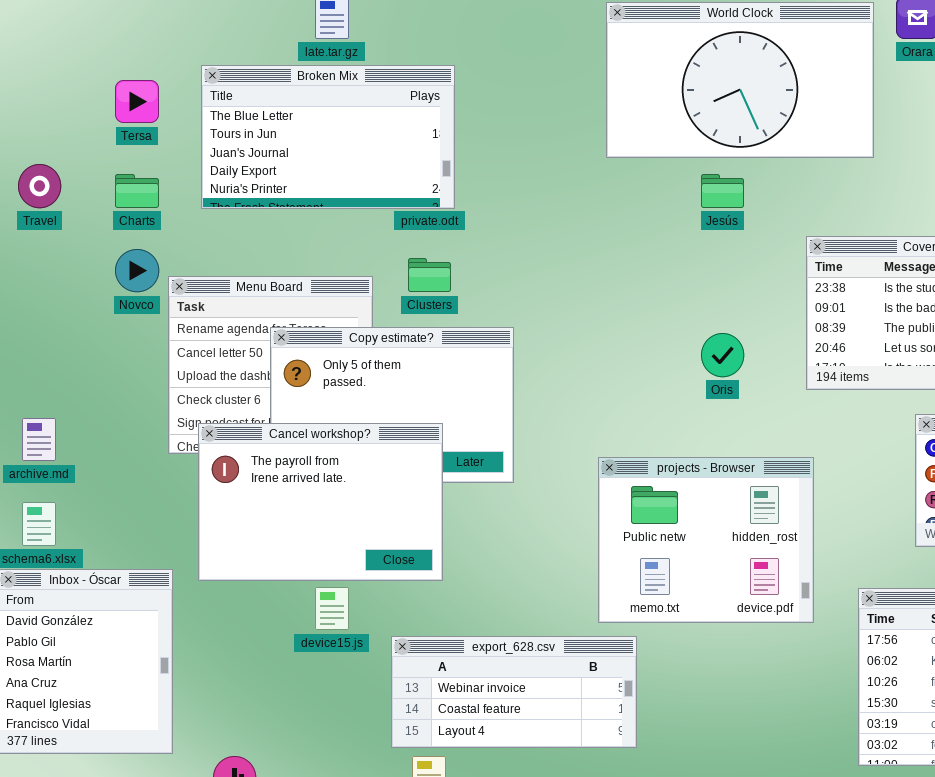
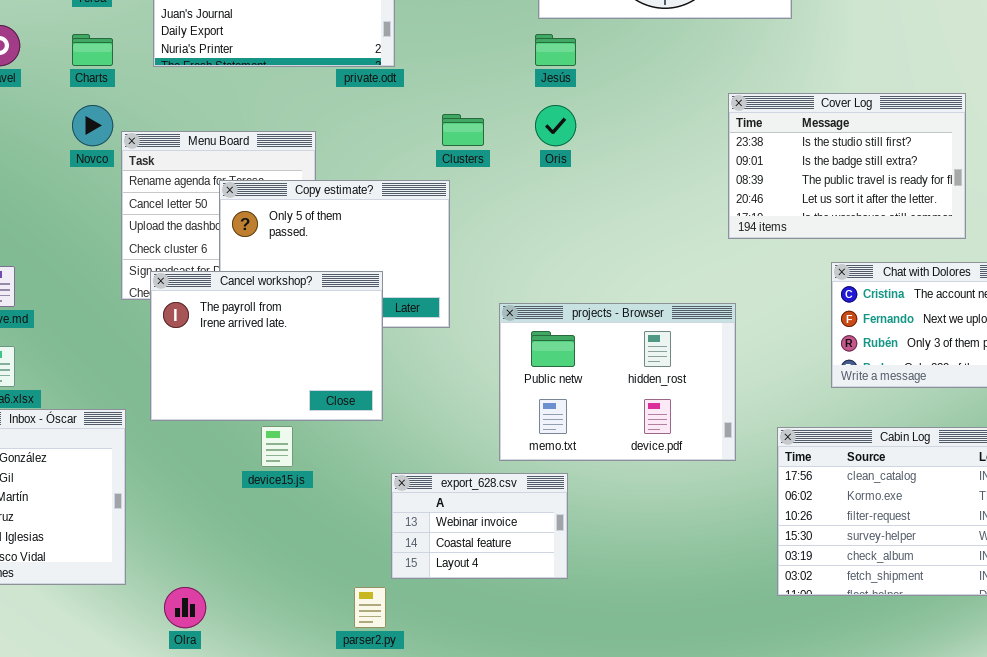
Jesús: [701,174,744,208] -> [535,34,576,66], moved
Clusters: [408,258,451,292] -> [442,114,484,146], moved
Oris: [701,333,744,377] -> [535,105,576,146], moved
projects - Browser: [598,457,814,623] -> [499,303,736,461], resized
export_628.csv: [391,636,637,748] -> [391,473,568,579], resized

